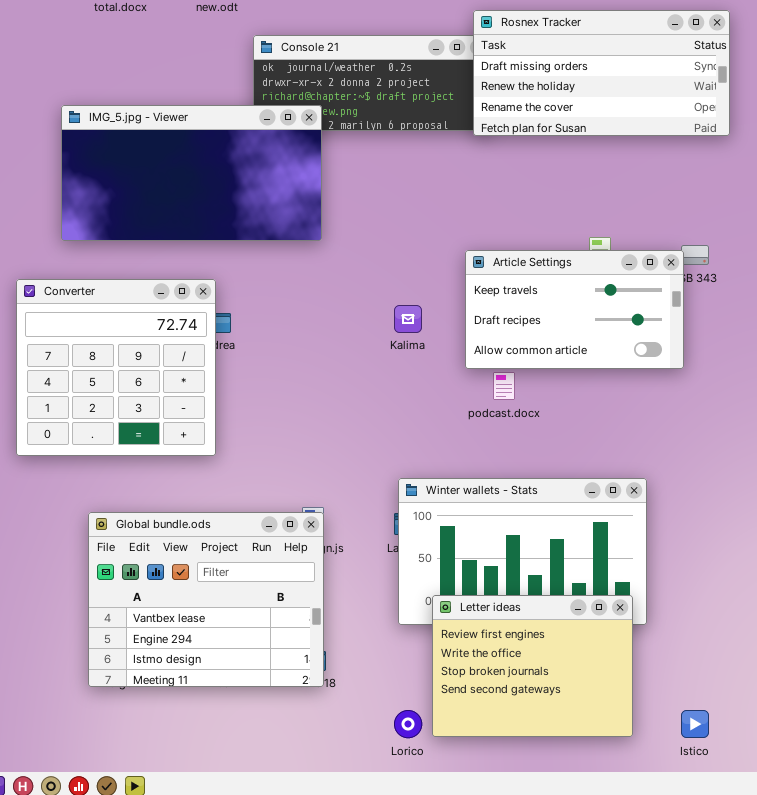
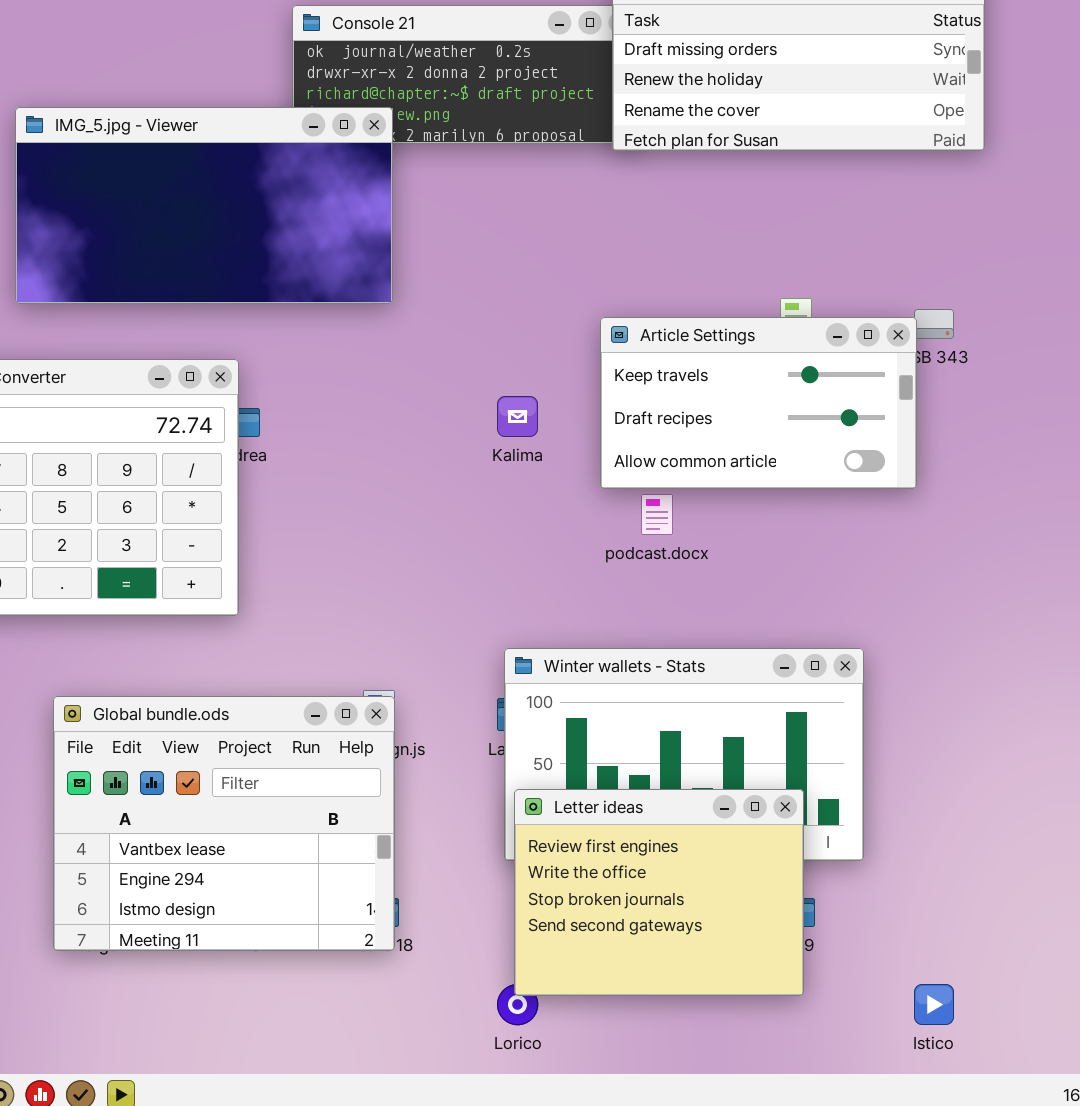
Letter ideas: [432,595,633,737] -> [514,789,804,996], moved

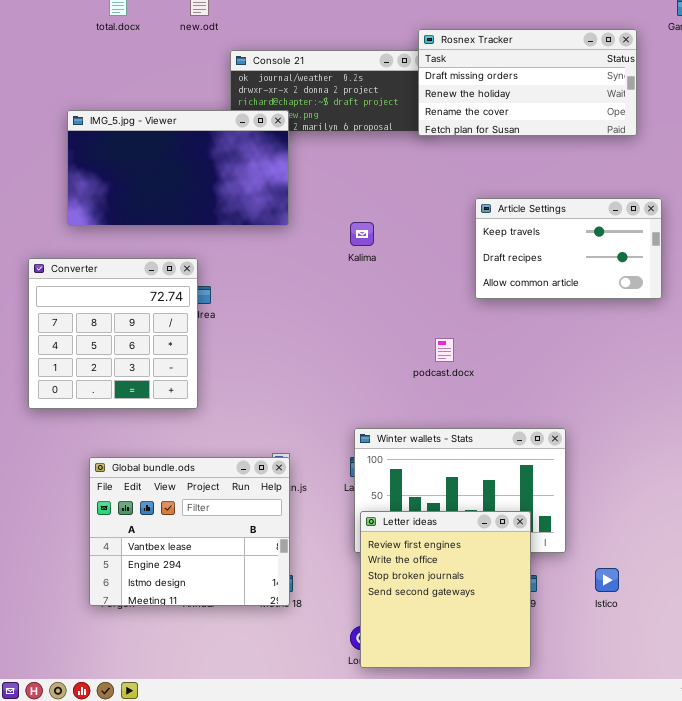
Article Settings: [600,317,917,489] -> [475,198,662,299], moved
Kalima: [497,396,538,437] -> [350,222,374,246], moved
Letter ideas: [514,789,804,996] -> [360,511,531,668], resized
Istico: [914,984,954,1025] -> [595,568,619,592], moved

